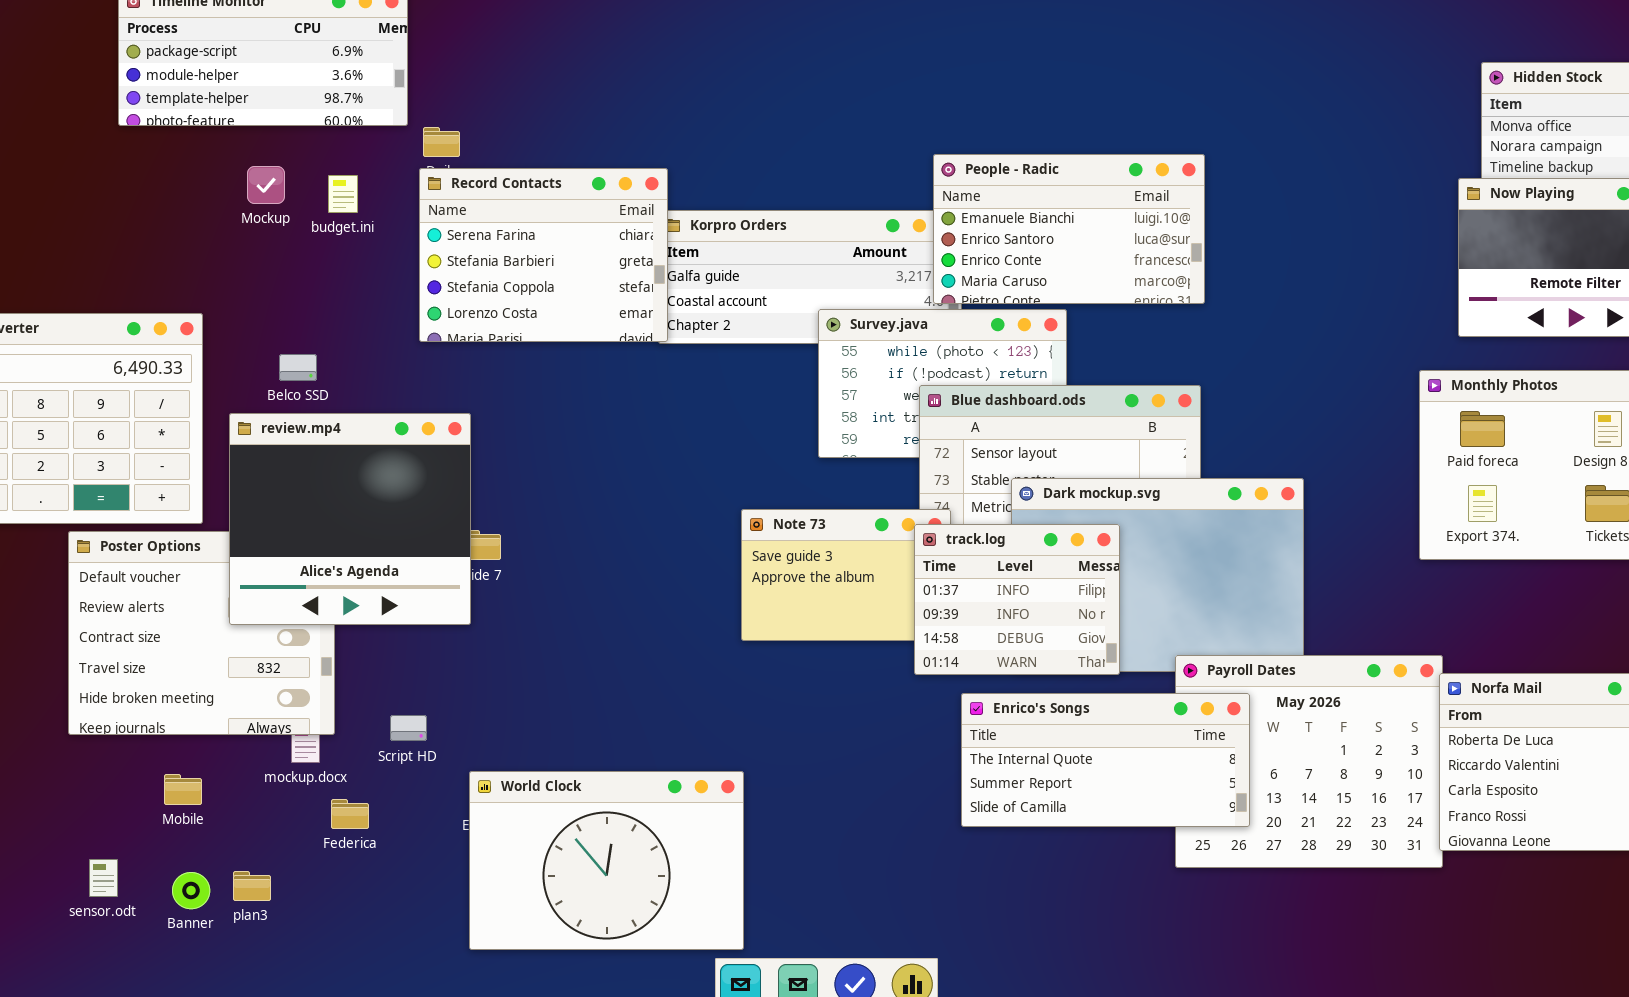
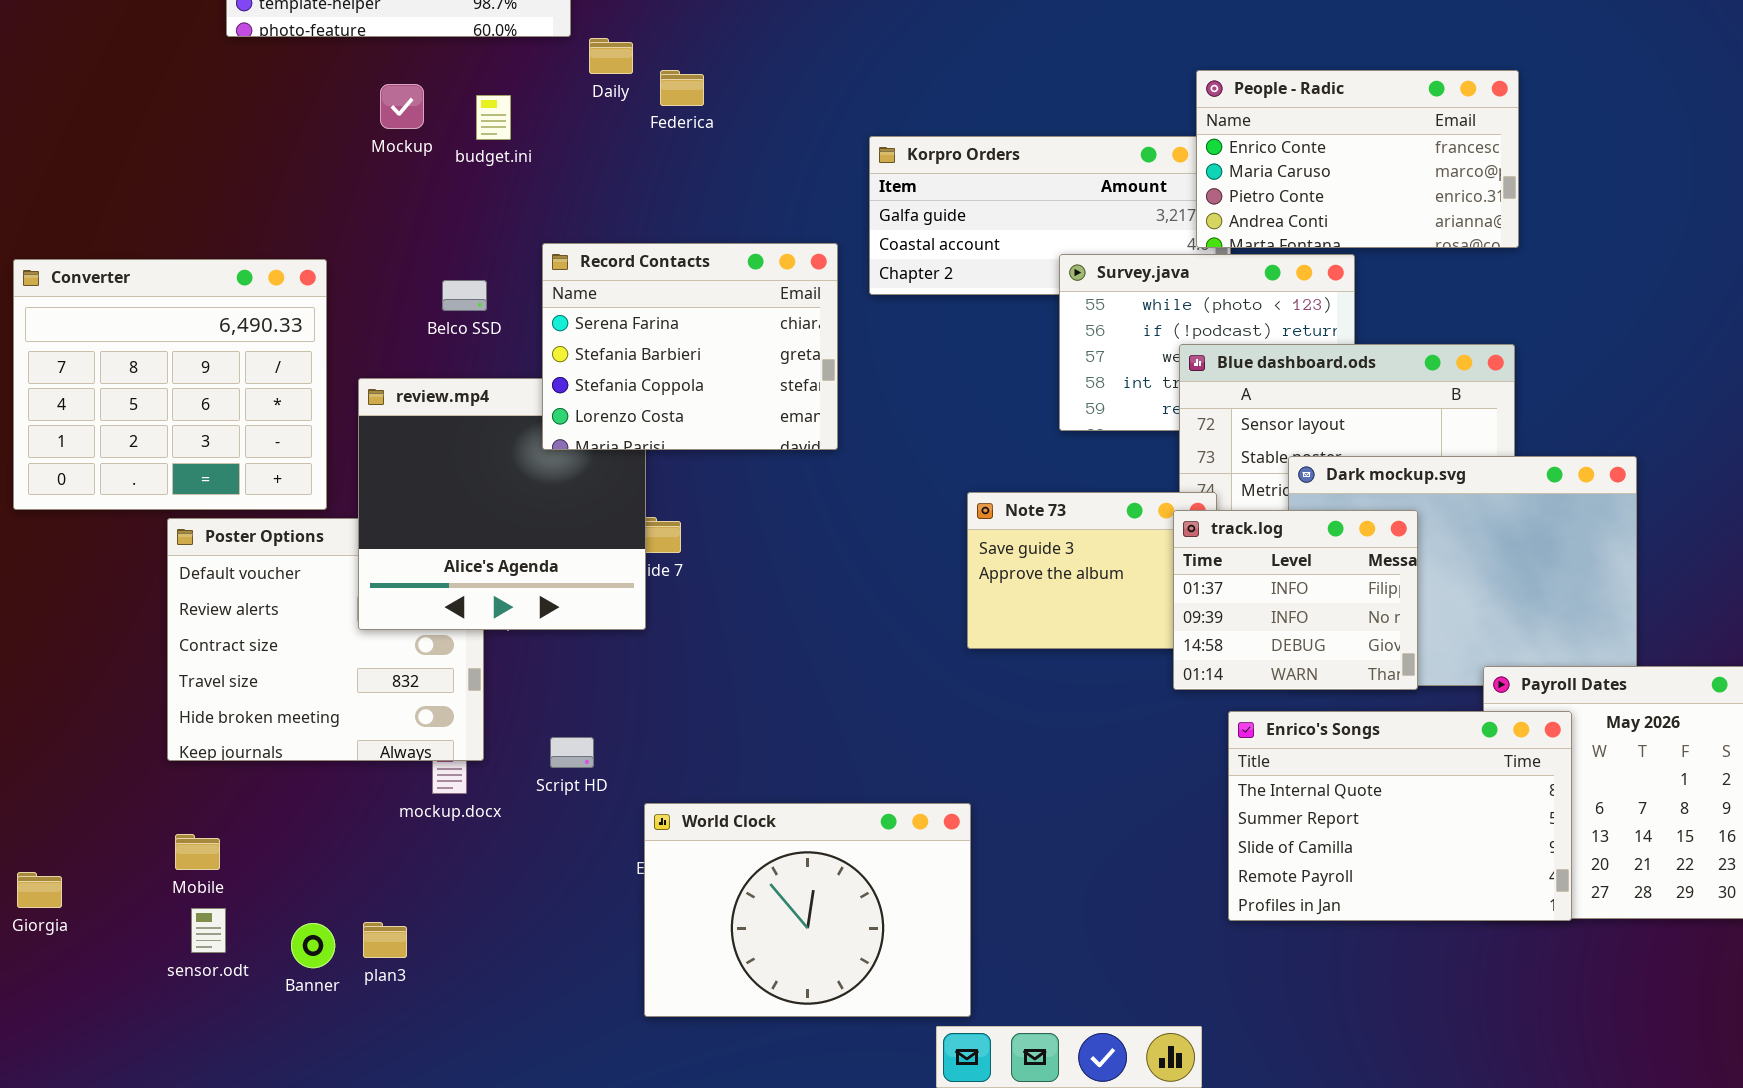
People - Radic: [933,154,1205,304] -> [1196,70,1519,248], scrolled down 2 rows
Record Contacts: [419,168,668,342] -> [542,243,838,450], moved
Belco SSD: [279,354,317,381] -> [442,280,487,311], moved
Enrico's Songs: [961,693,1250,827] -> [1228,711,1572,921], resized
Mobile: [164,774,202,805] -> [175,834,220,870], moved
Federica: [331,799,369,829] -> [660,70,704,106], moved

